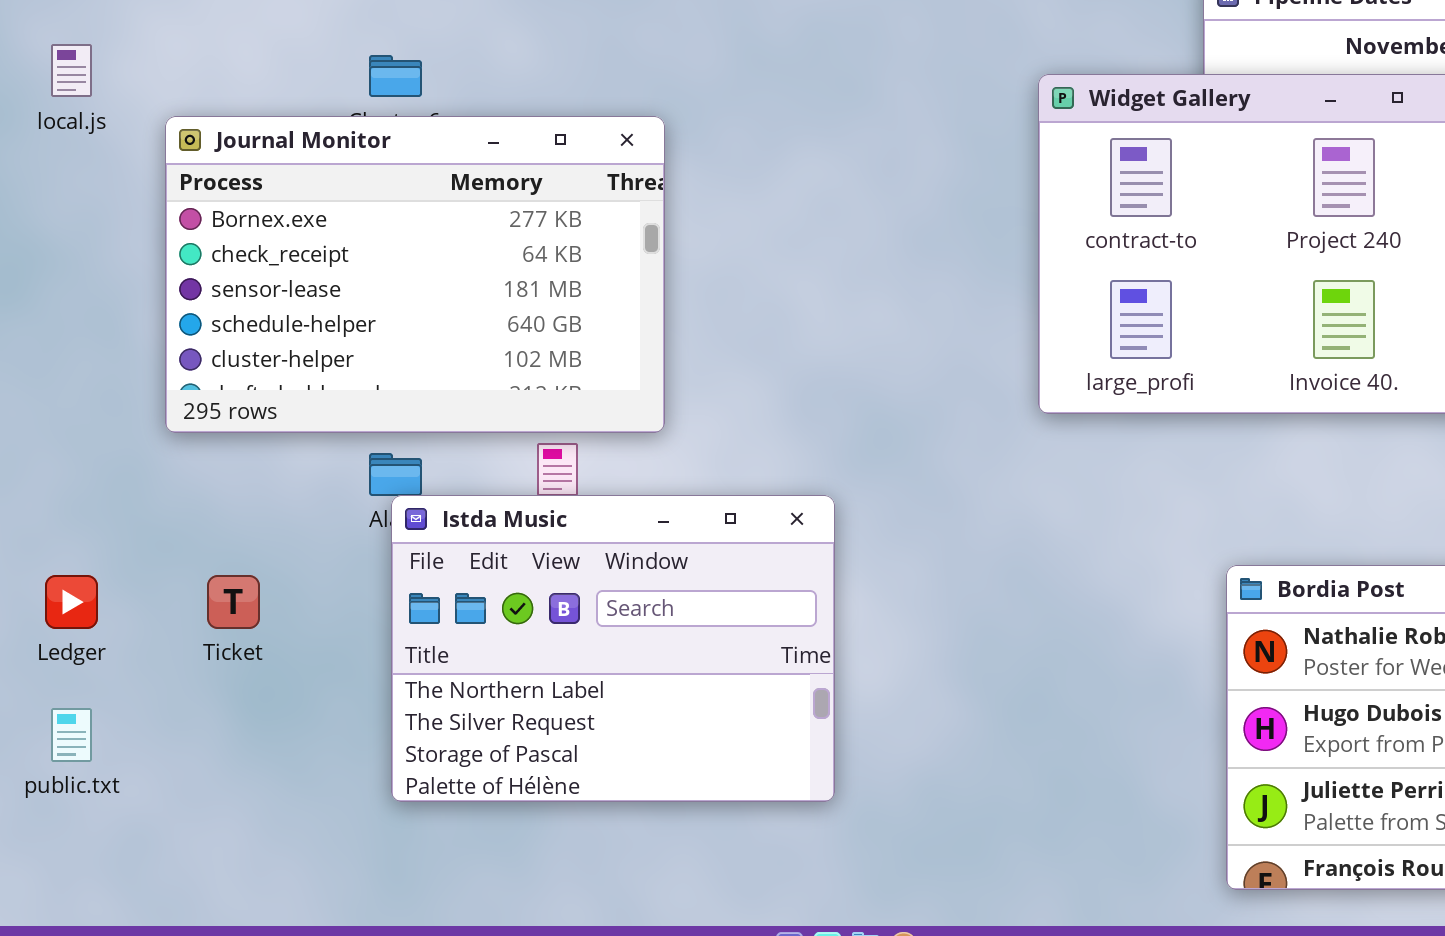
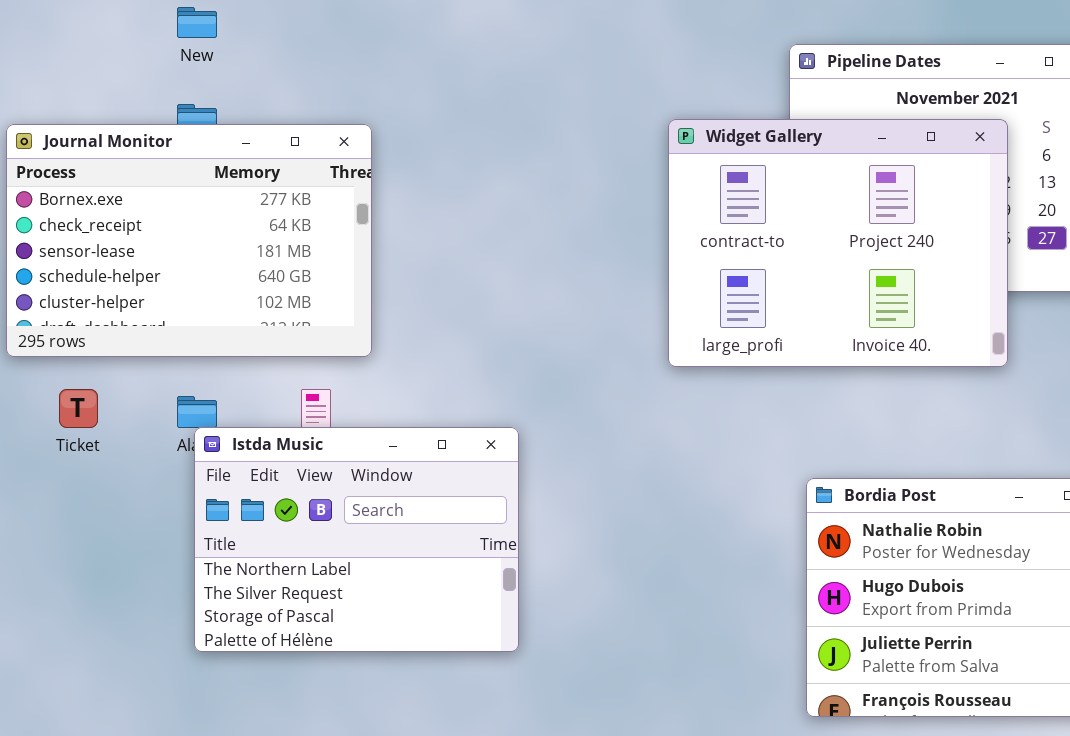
Journal Monitor: [165,116,665,433] -> [6,124,372,357], moved
Ticket: [207,575,260,629] -> [59,389,98,428], moved

